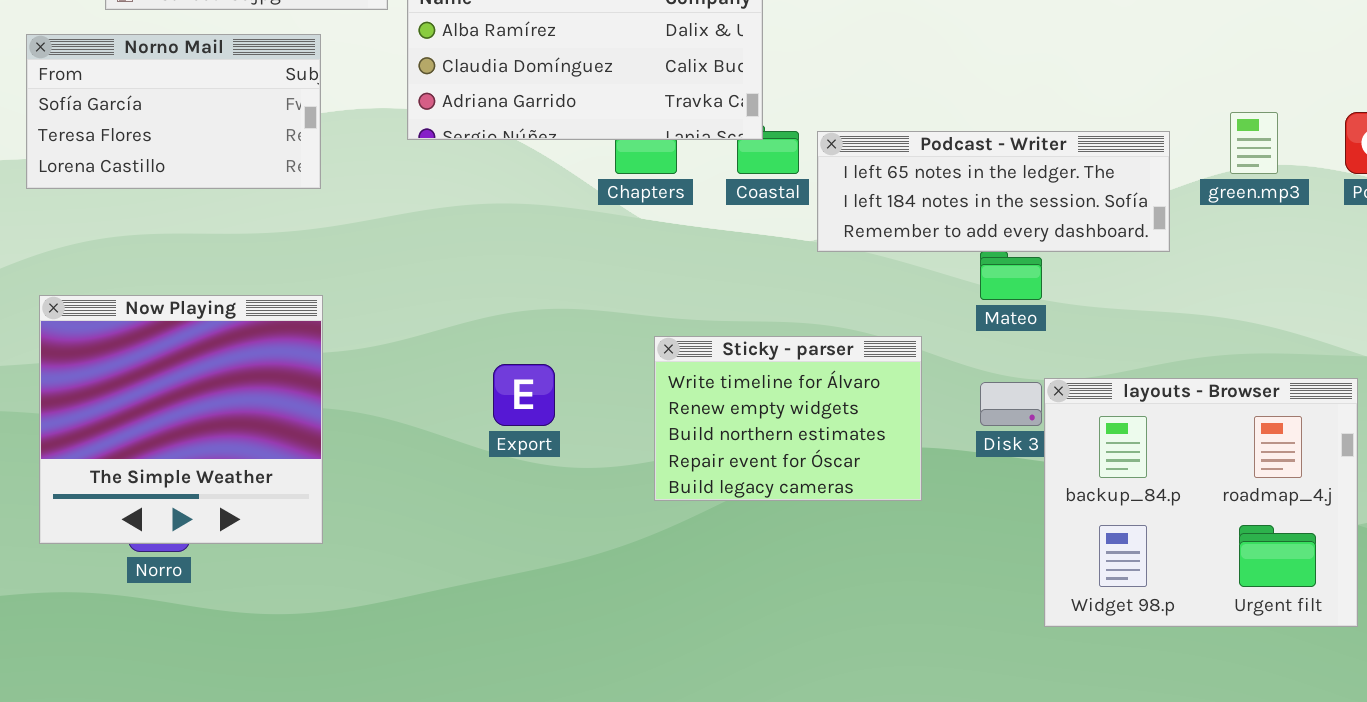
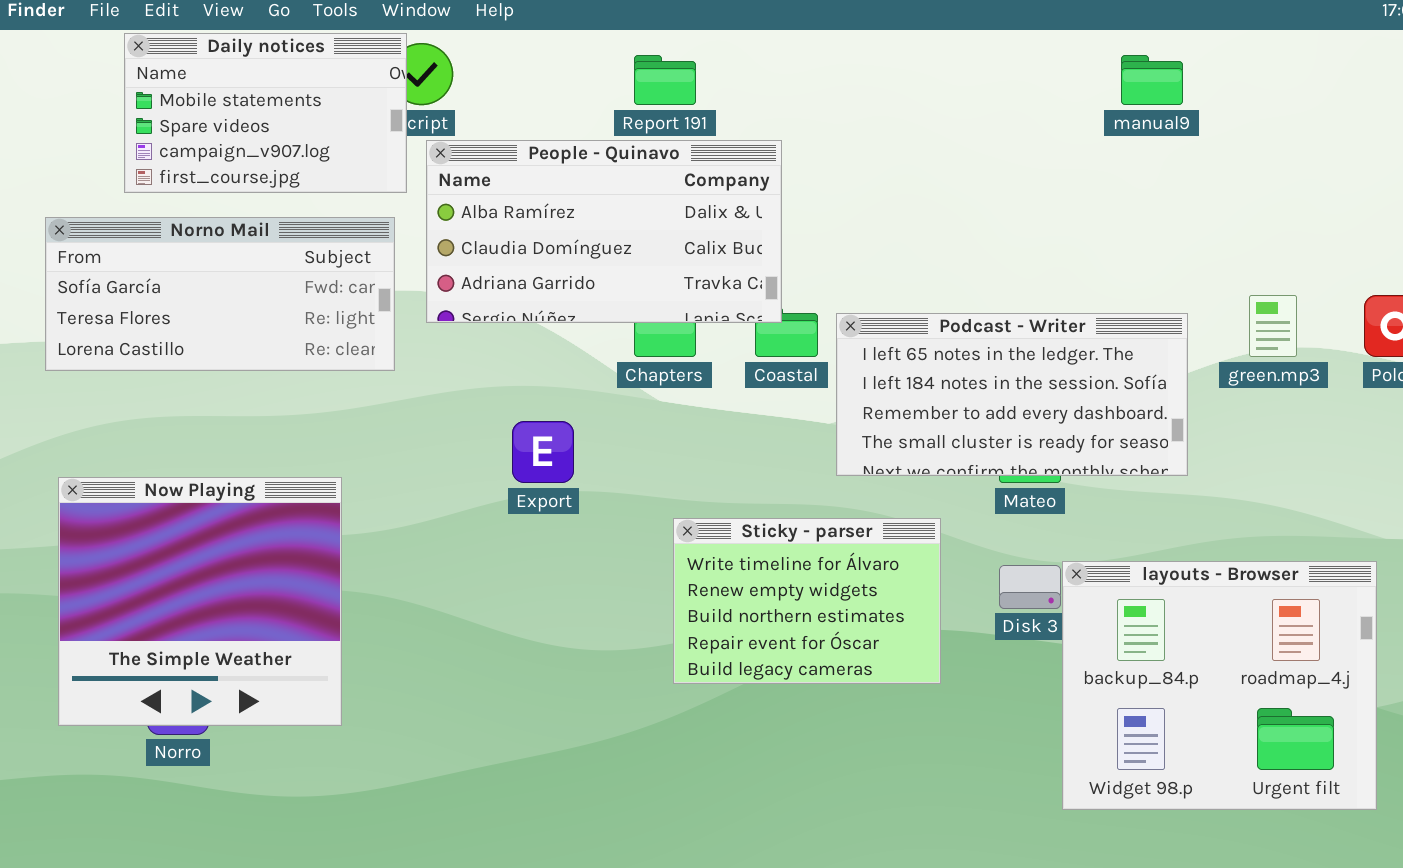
Norno Mail: [26,34,321,189] -> [45,217,395,371], resized
Podcast - Writer: [817,131,1170,252] -> [836,313,1188,476], resized
Export: [493,364,555,426] -> [512,421,574,483], moved

